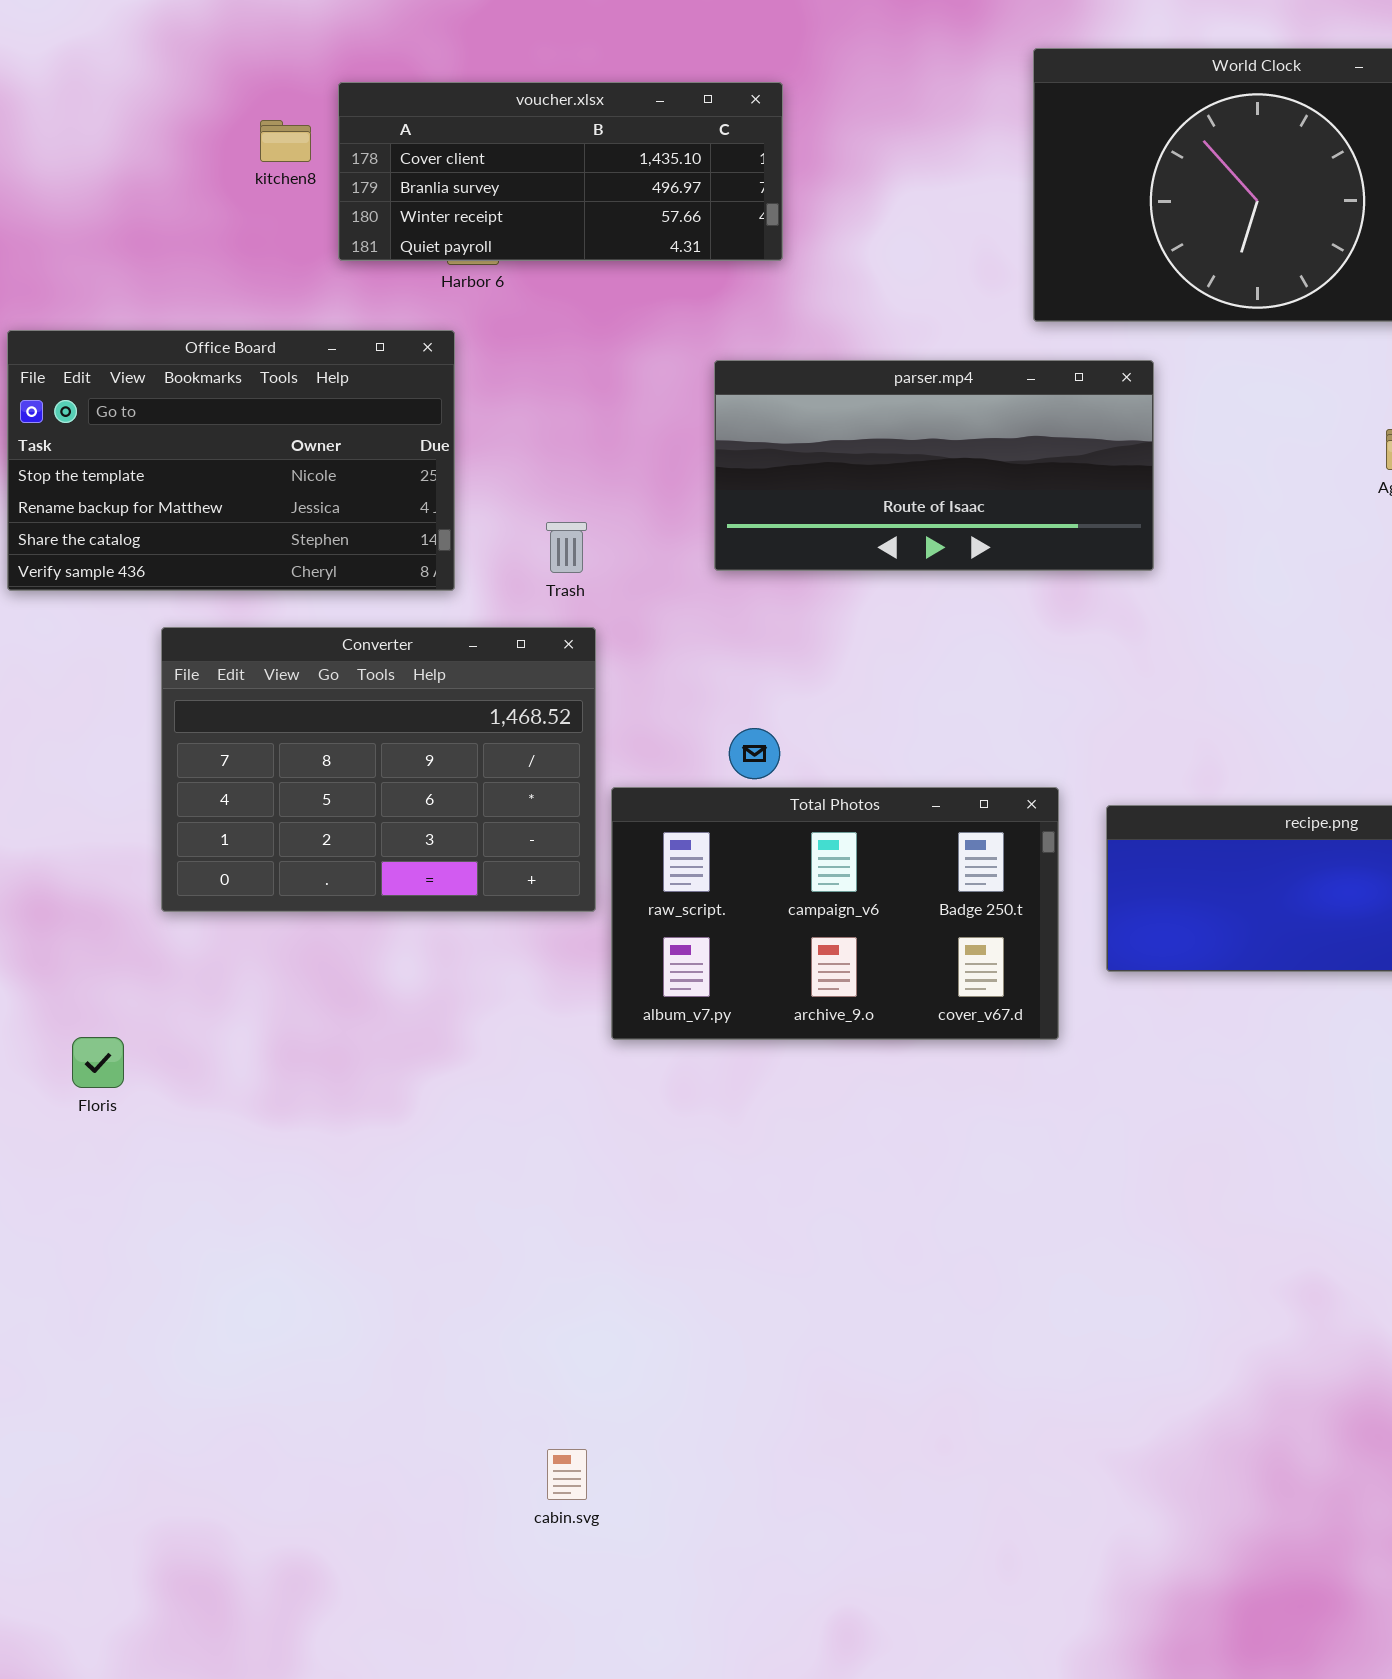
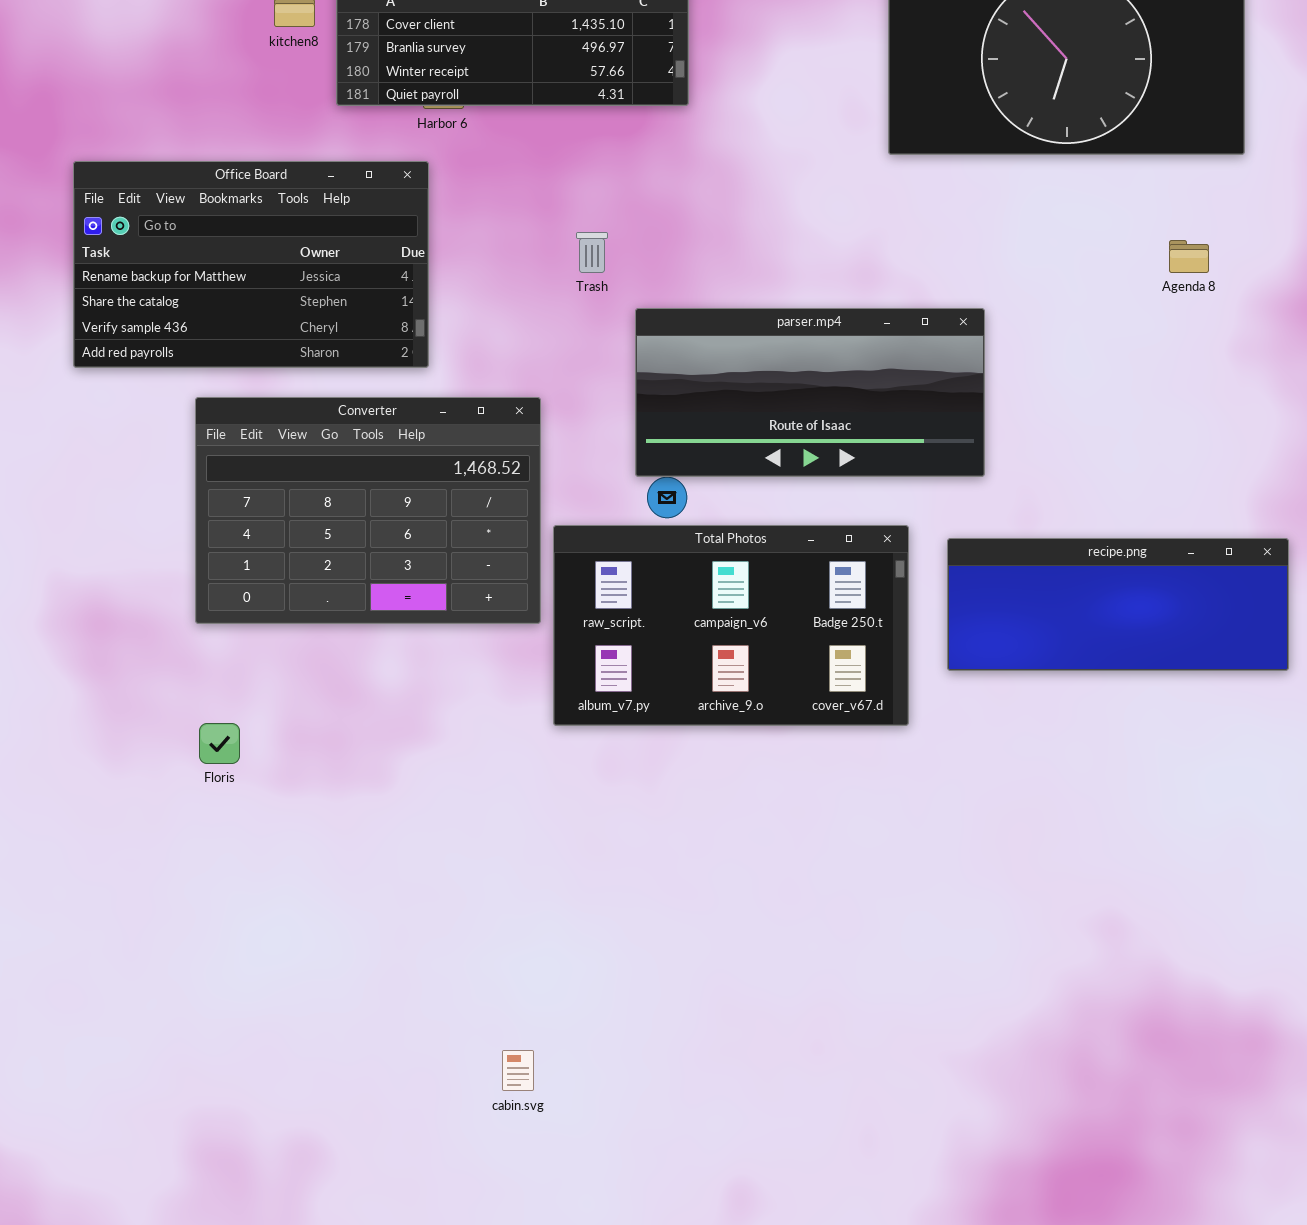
Office Board: [7,330,455,591] -> [73,161,429,368], scrolled down 1 row
parser.mp4: [714,360,1154,571] -> [635,308,985,477], moved
Trash: [546,522,587,573] -> [576,232,608,273], moved
Floris: [72,1037,124,1088] -> [199,723,240,764], moved

